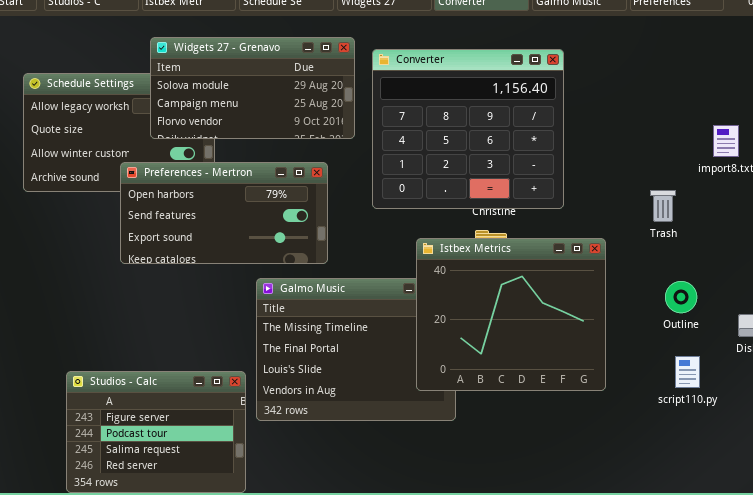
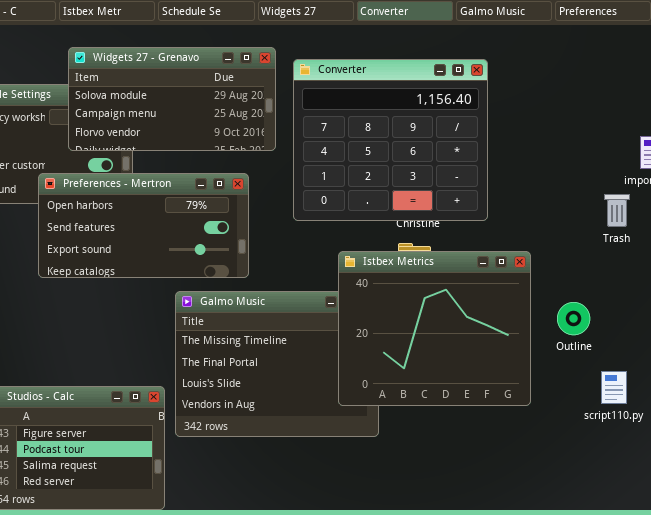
Trash: [650,190,676,222] -> [604,194,630,227], moved
Outline: [665,281,697,313] -> [557,302,590,335], moved

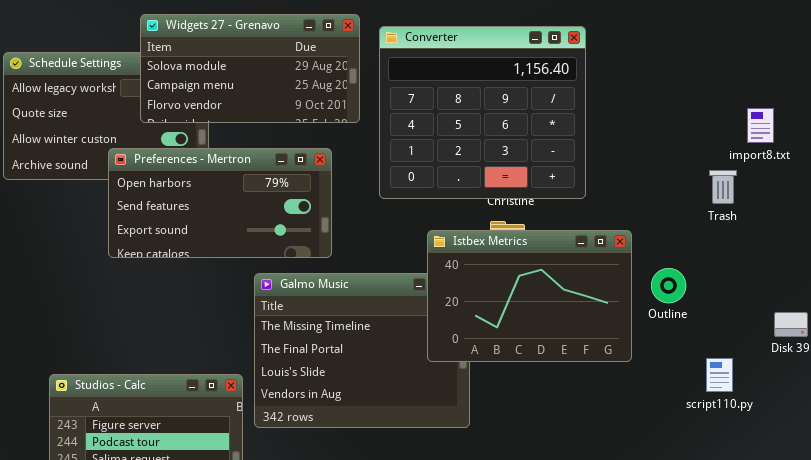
Istbex Metrics: [338,251,531,406] -> [427,230,632,362], resized
Outline: [557,302,590,335] -> [651,268,686,303], moved

